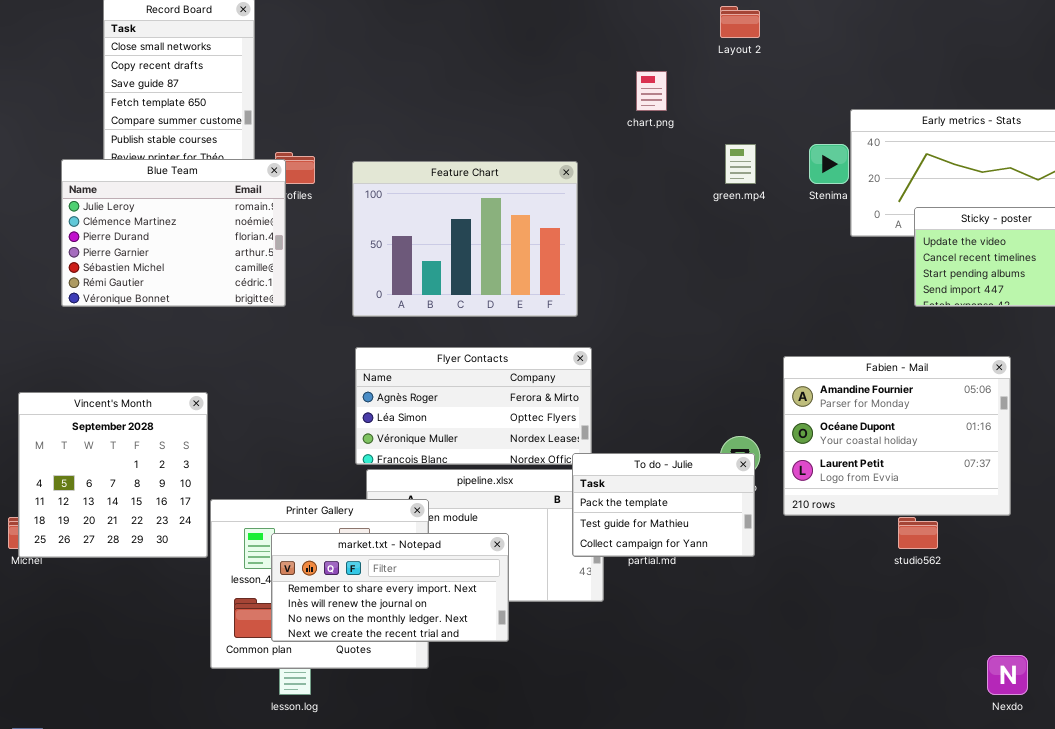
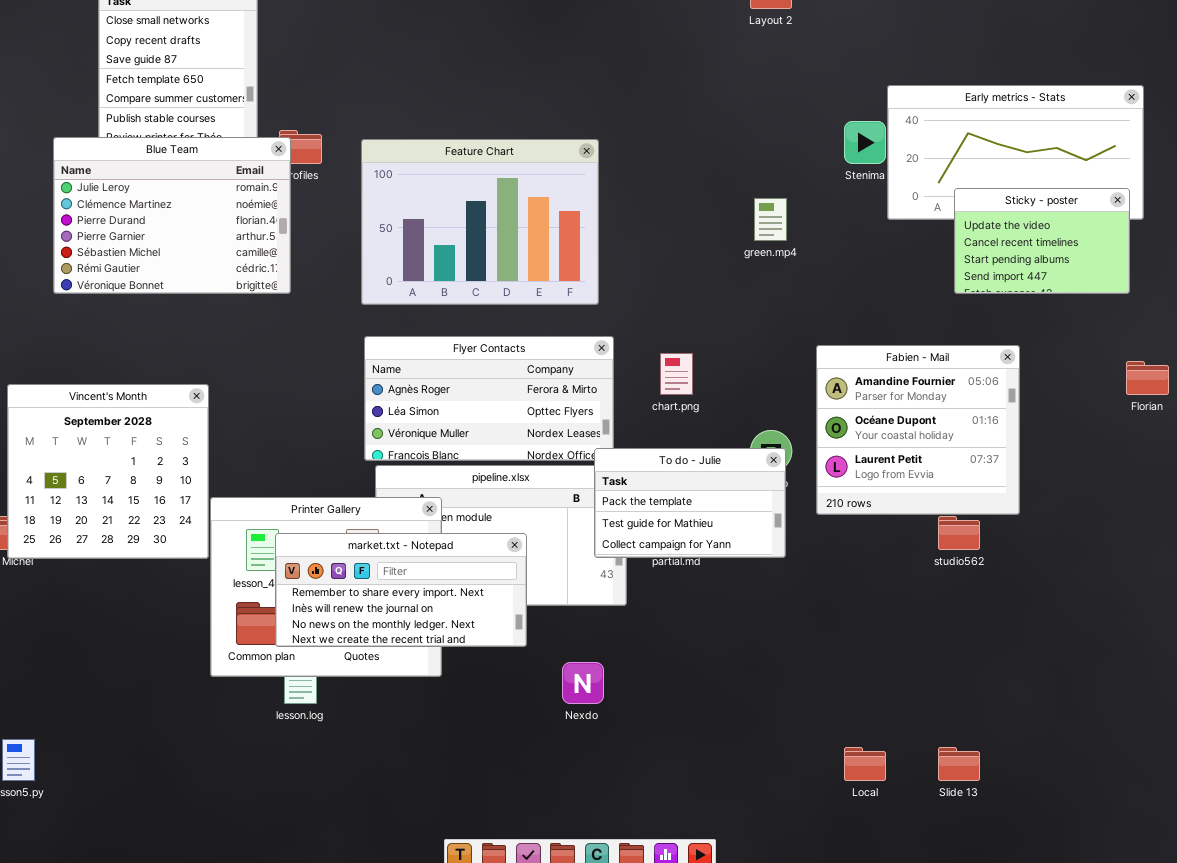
chart.png: [636,71,667,111] -> [660,353,693,395], moved
green.mp4: [725,144,756,184] -> [754,198,787,241], moved
Fabien - Mail: [783,356,1011,516] -> [816,345,1020,515], resized
Nexdo: [987,655,1028,695] -> [562,662,604,704], moved

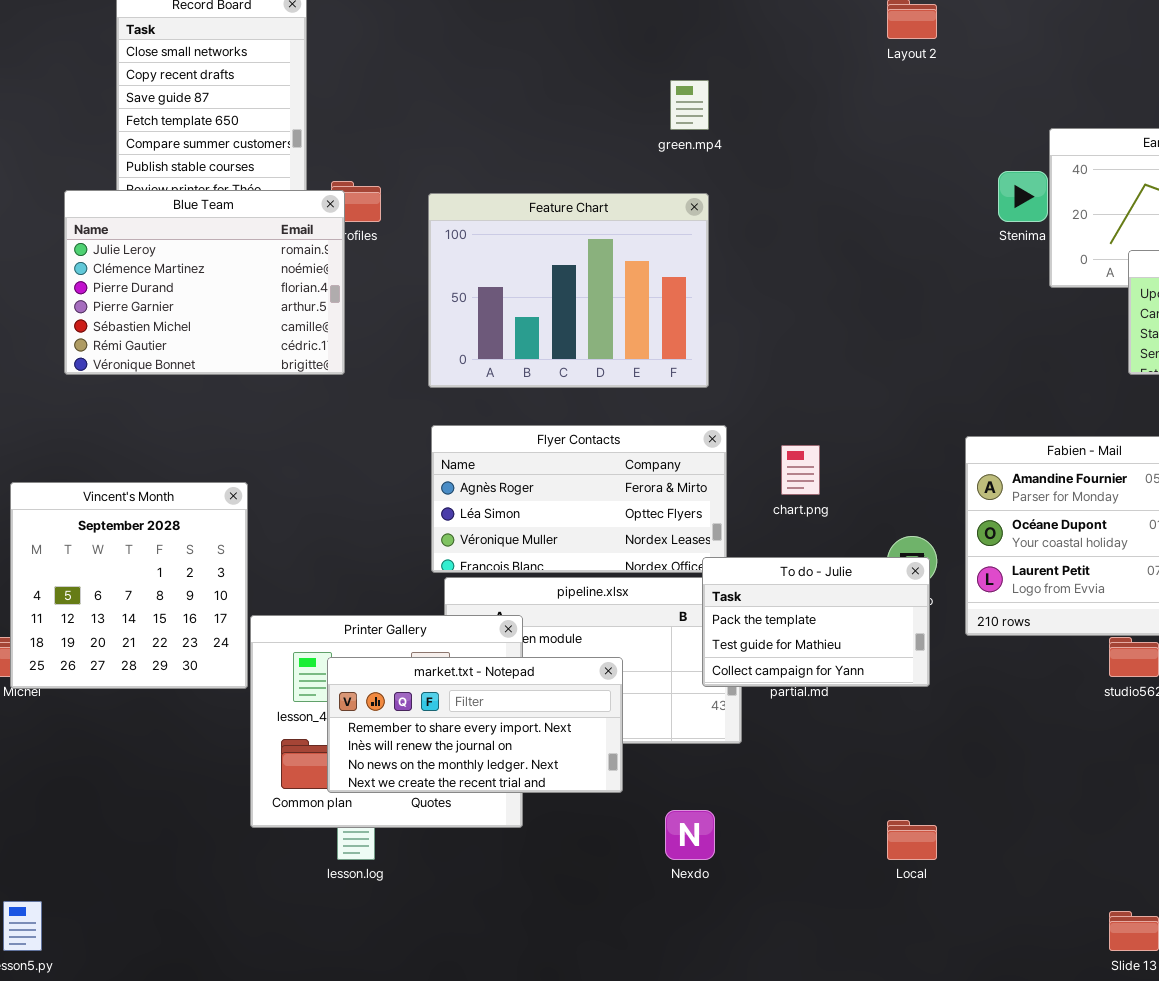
green.mp4: [754,198,787,241] -> [670,80,709,130], moved
Local: [844,747,886,781] -> [887,820,937,860], moved

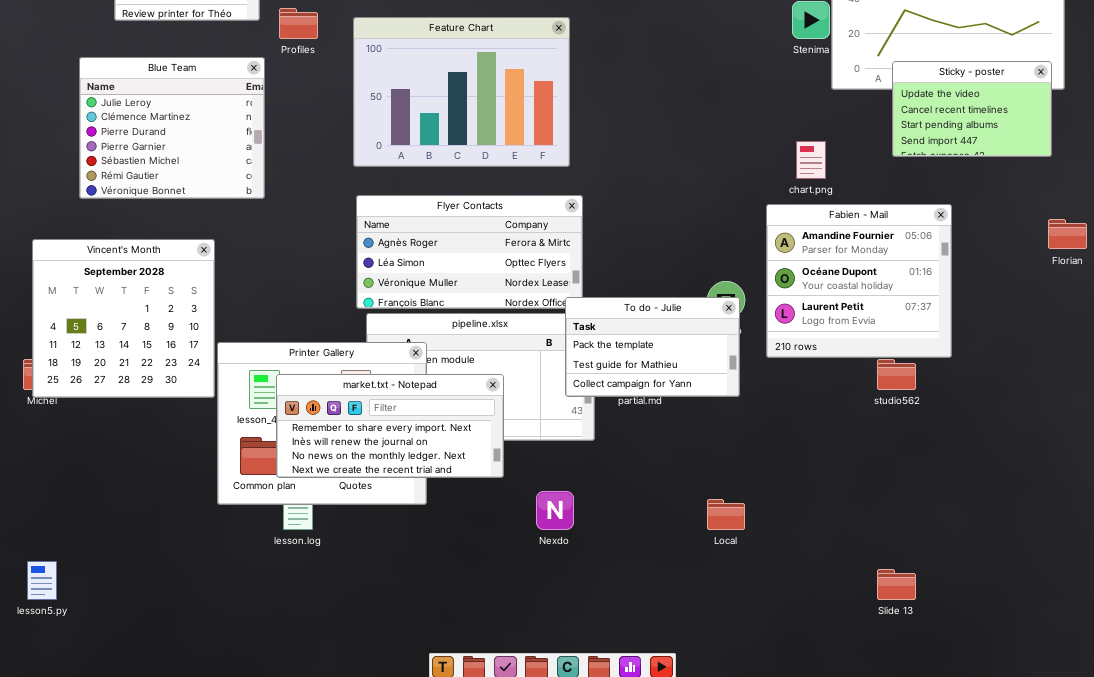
Blue Team: [64,190,345,375] -> [79,57,265,199], moved, resized
chart.png: [781,445,820,495] -> [796,141,826,179], moved

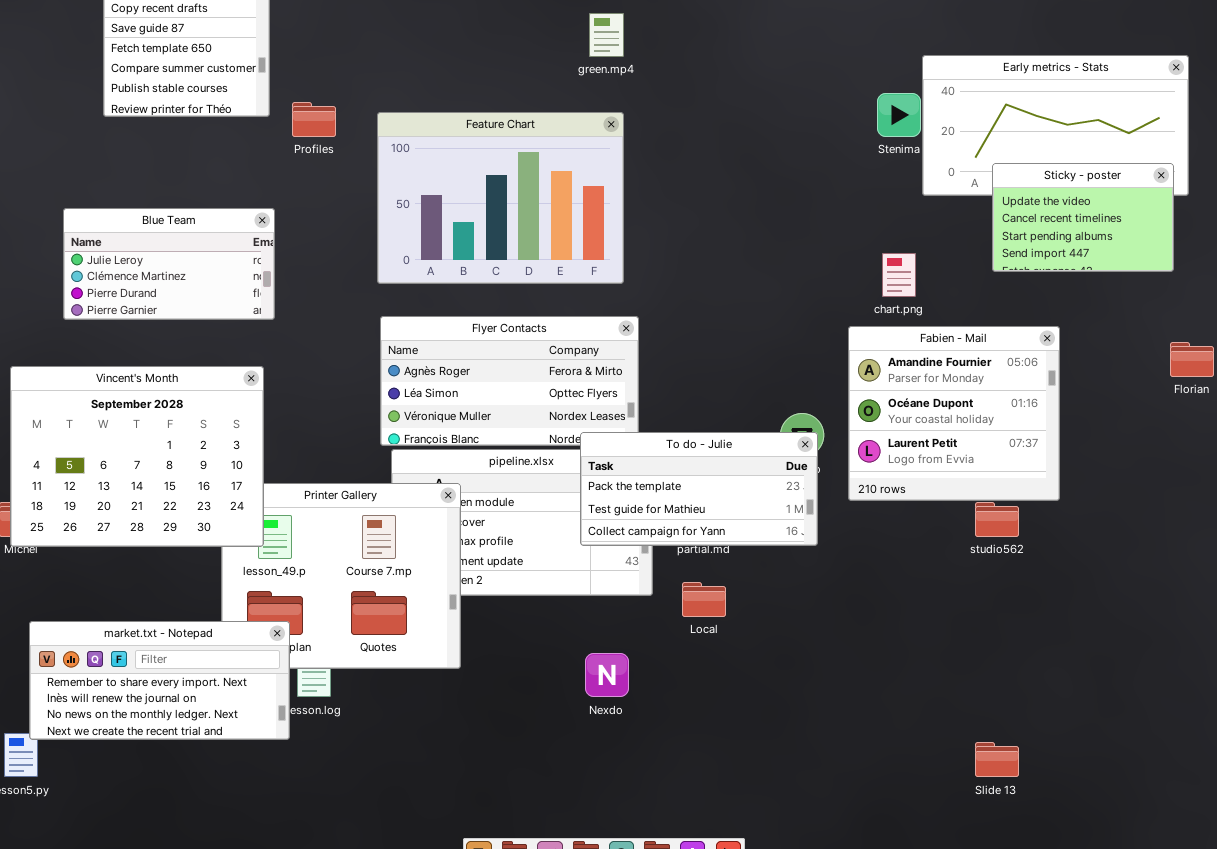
Blue Team: [79,57,265,199] -> [63,208,275,320], resized
Vincent's Month: [32,239,215,398] -> [10,366,264,547], resized
To do - Julie: [565,297,740,397] -> [580,432,818,546], resized
market.txt - Notepad: [276,374,504,478] -> [29,621,290,740], moved
Local: [707,499,745,530] -> [682,582,726,617], moved

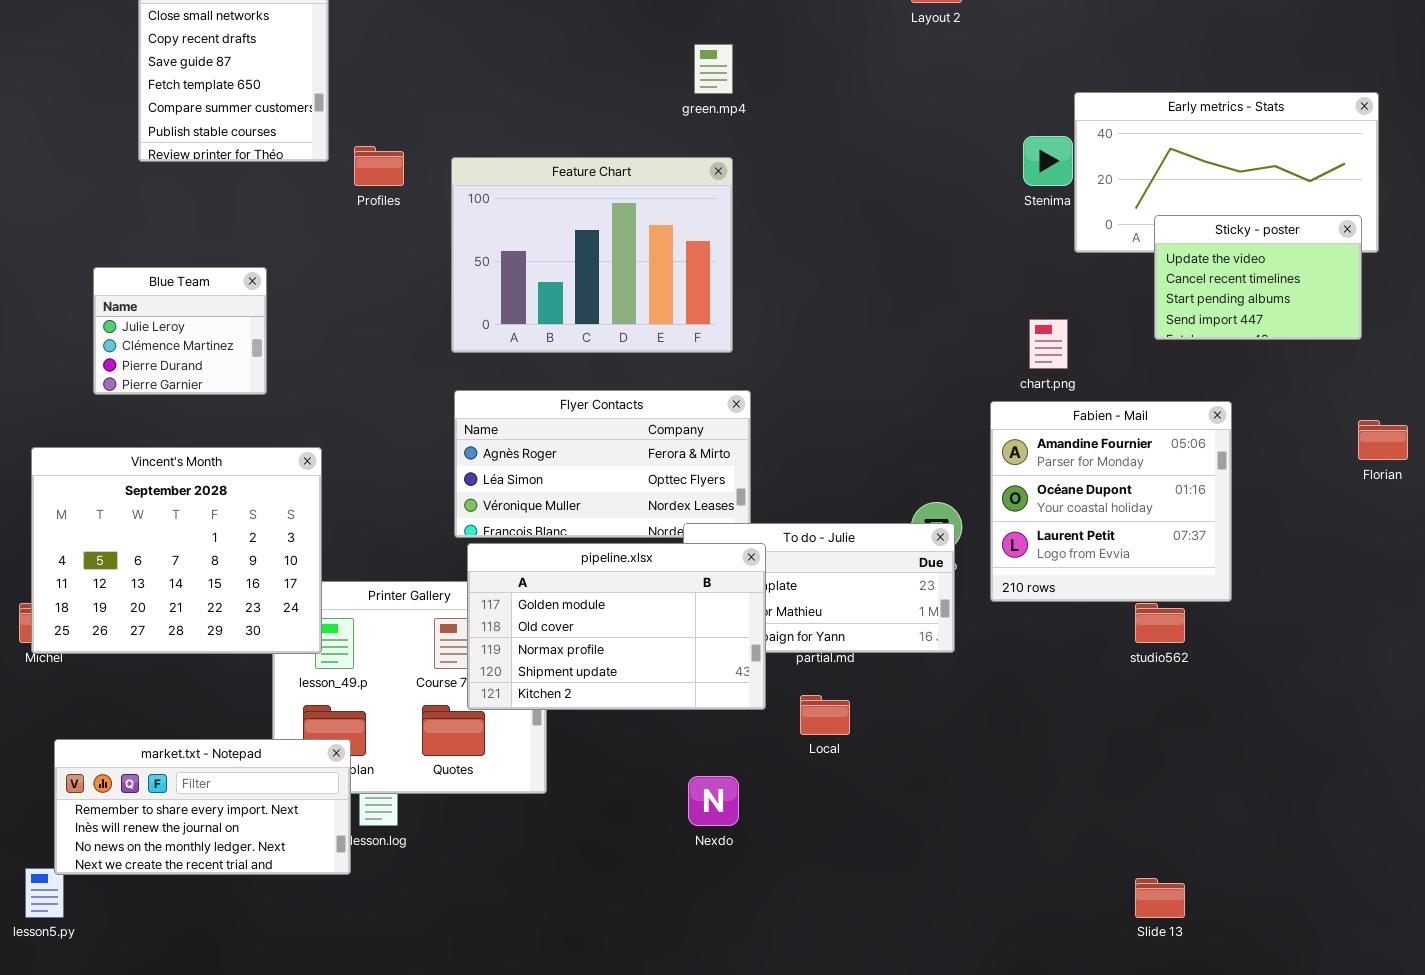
Blue Team: [63,208,275,320] -> [93,267,267,395], resized
pipeline.xlsx: [391,449,653,596] -> [467,543,766,710], raised

